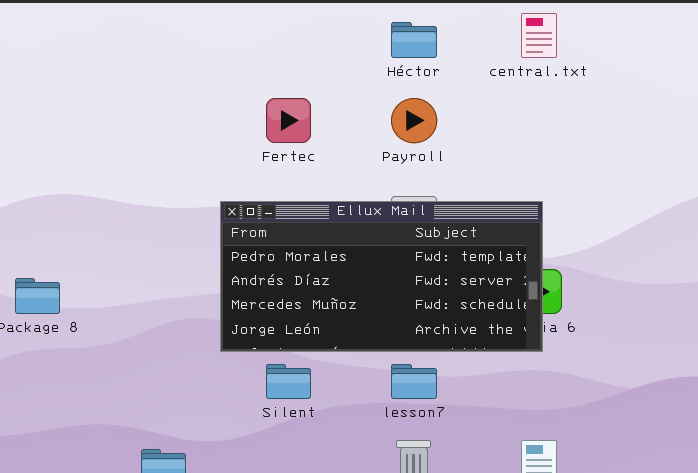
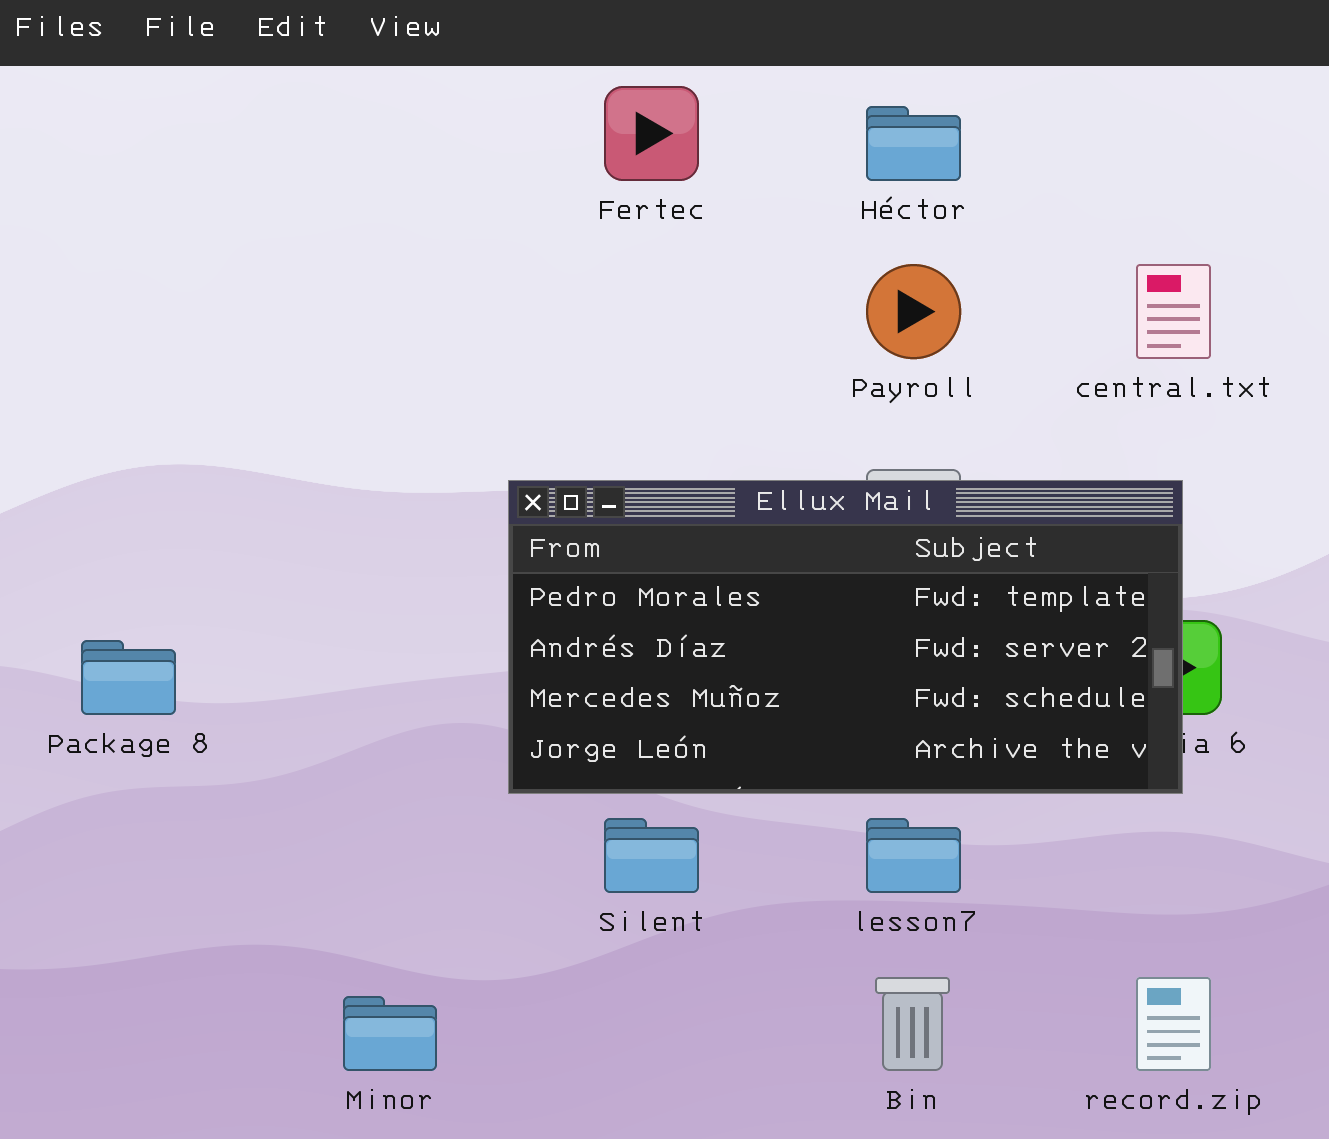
central.txt: [521,13,557,58] -> [1136,264,1211,359], moved
Fertec: [266,98,311,143] -> [604,86,699,181], moved

